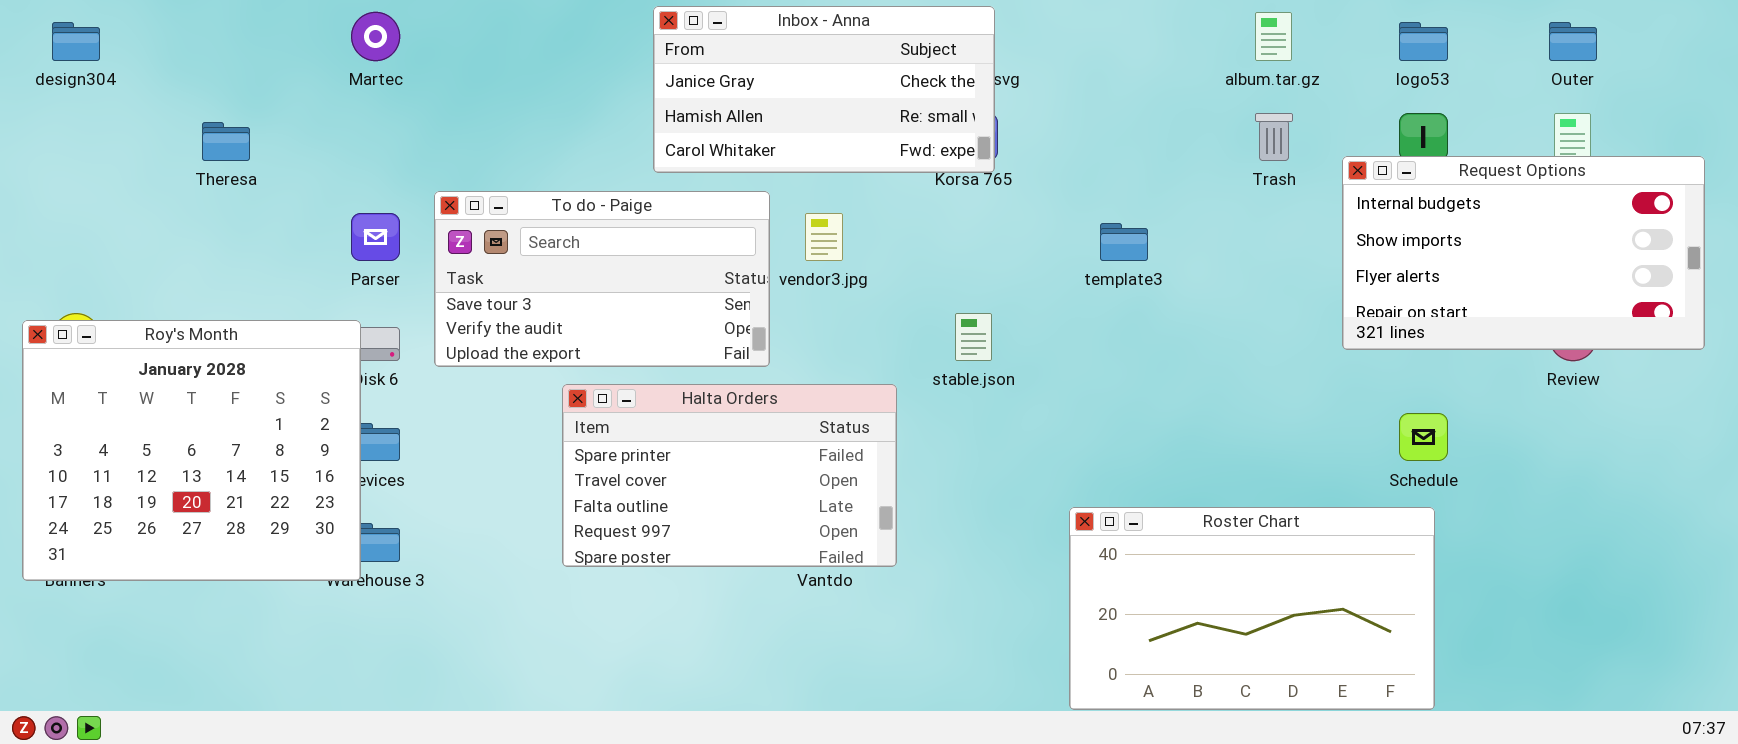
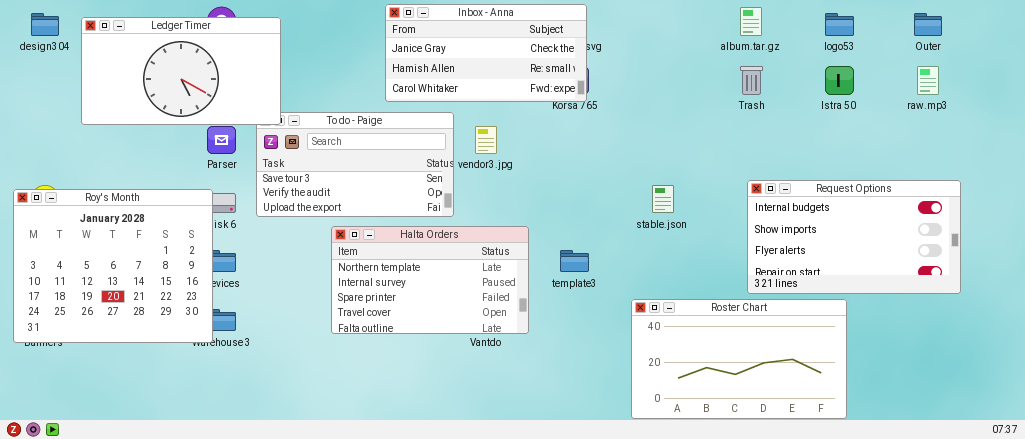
Ledger Timer: none -> [81,17,281,125], opened
Request Options: [1342,156,1705,350] -> [747,180,961,294], moved
template3: [1100,223,1148,261] -> [560,250,589,272], moved
stable.json: [955,313,992,361] -> [652,185,674,213], moved
Halta Orders: [562,384,897,567] -> [331,226,529,334], scrolled up 2 rows

